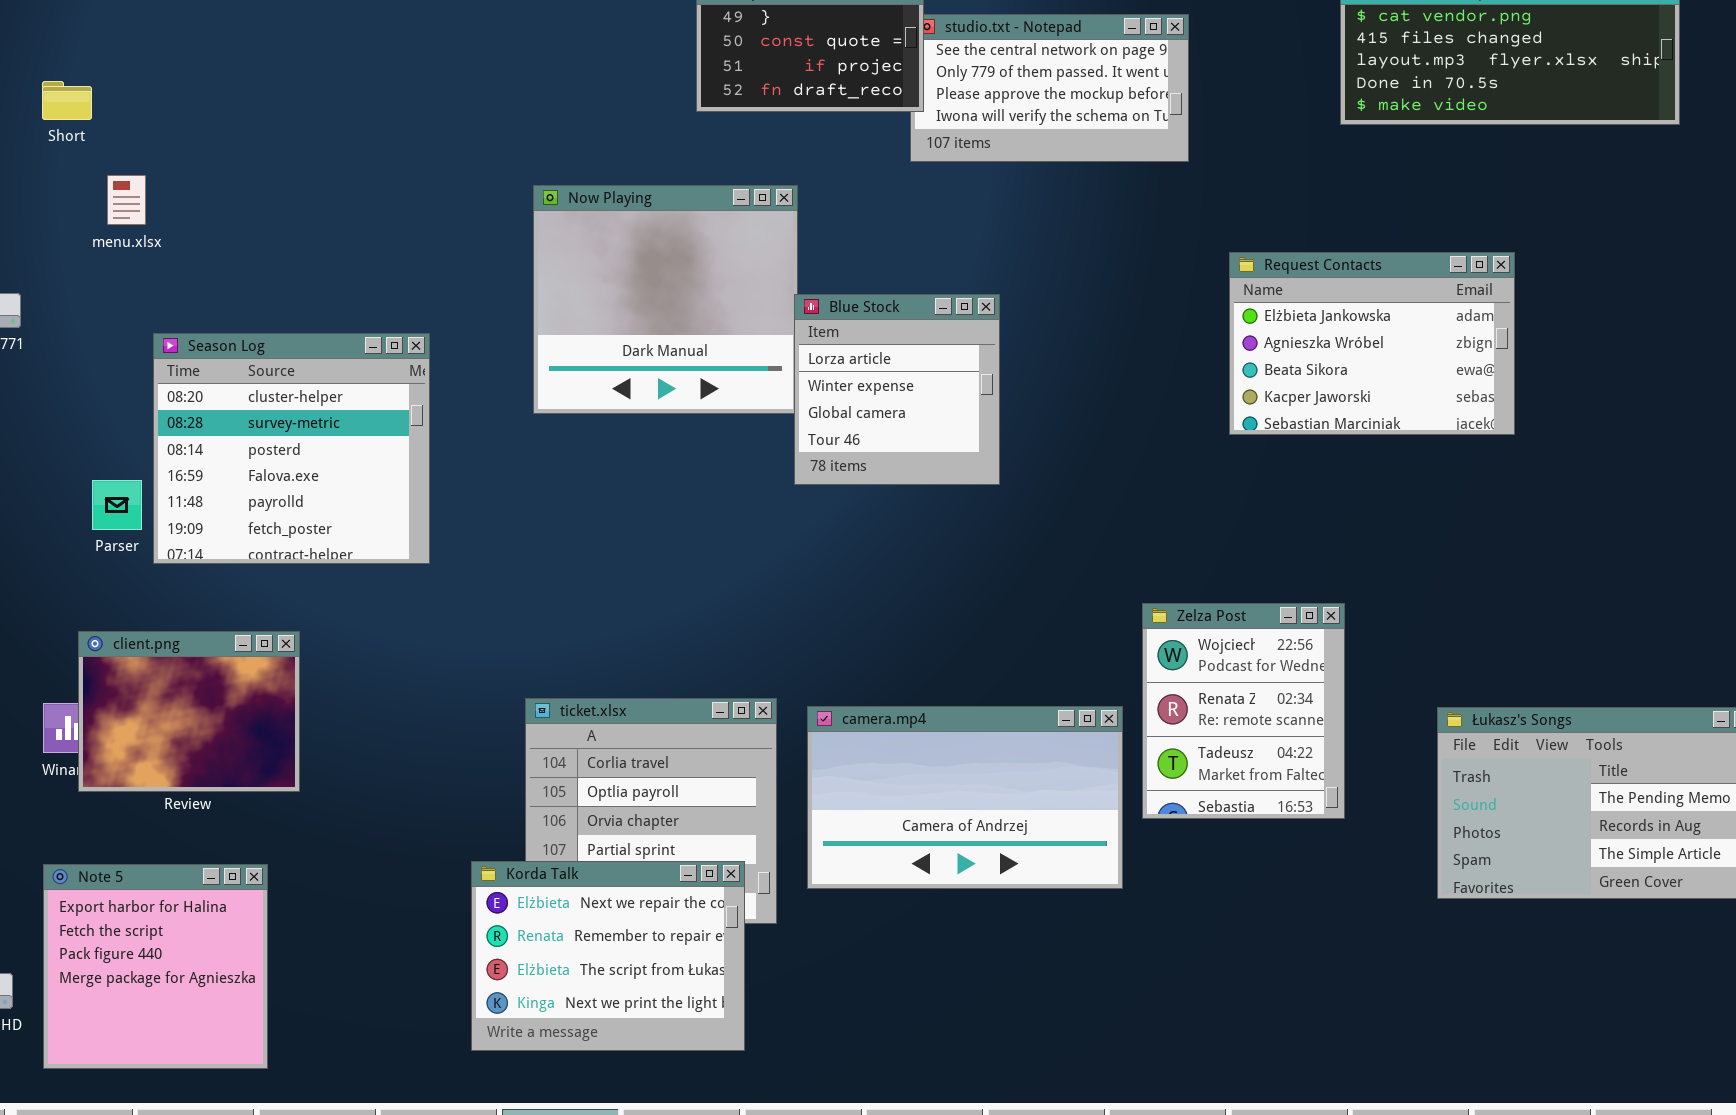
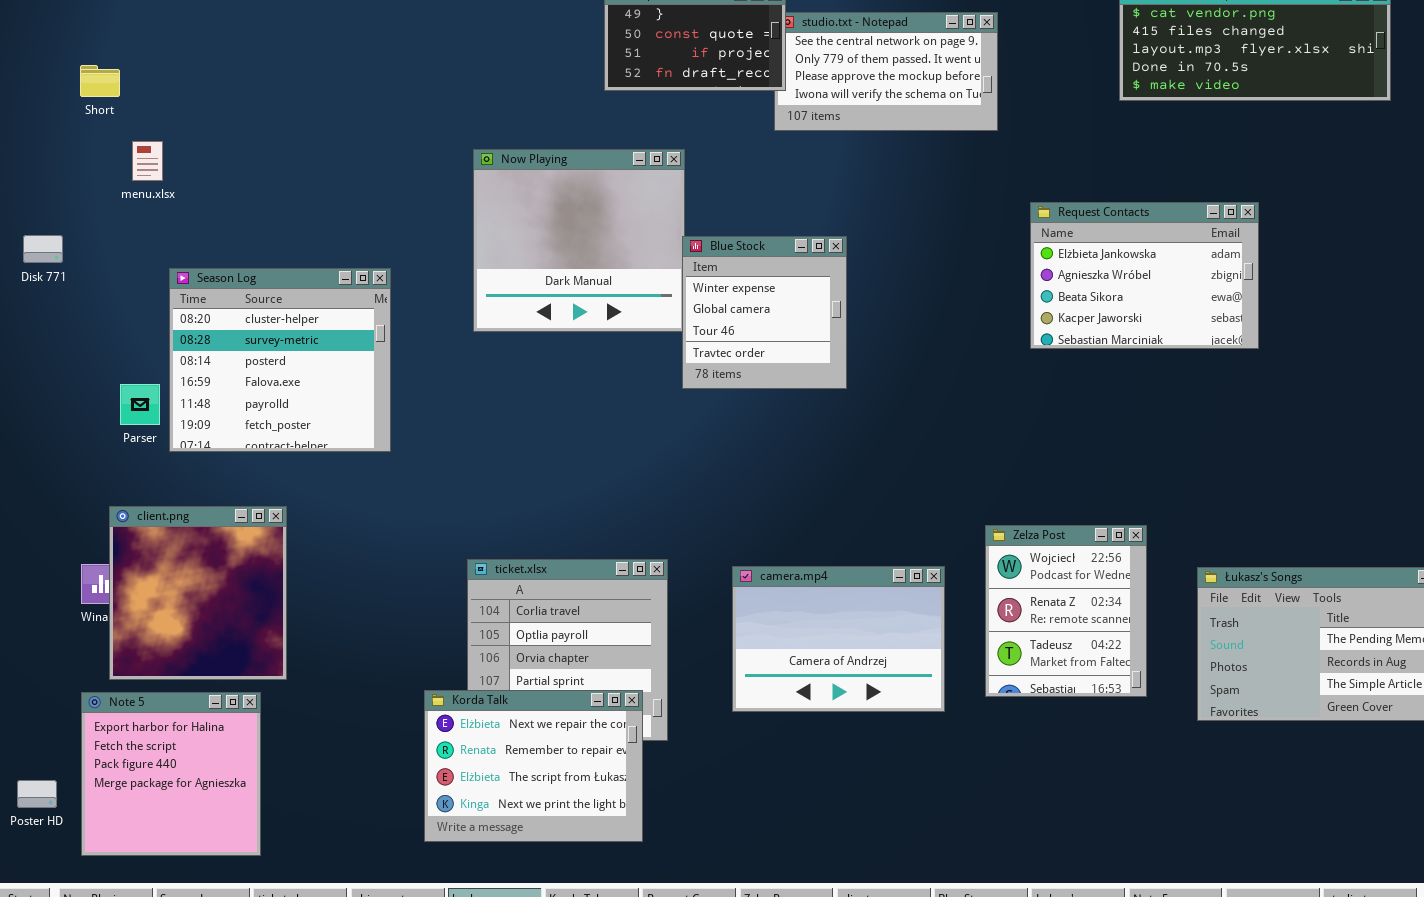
Blue Stock: [794,294,1000,485] -> [682,236,847,389], scrolled down 1 row
Zelza Post: [1142,603,1345,819] -> [985,525,1147,697], moved
client.png: [78,631,300,792] -> [109,506,287,680], resized
camera.mp4: [807,706,1123,889] -> [732,566,945,712], resized

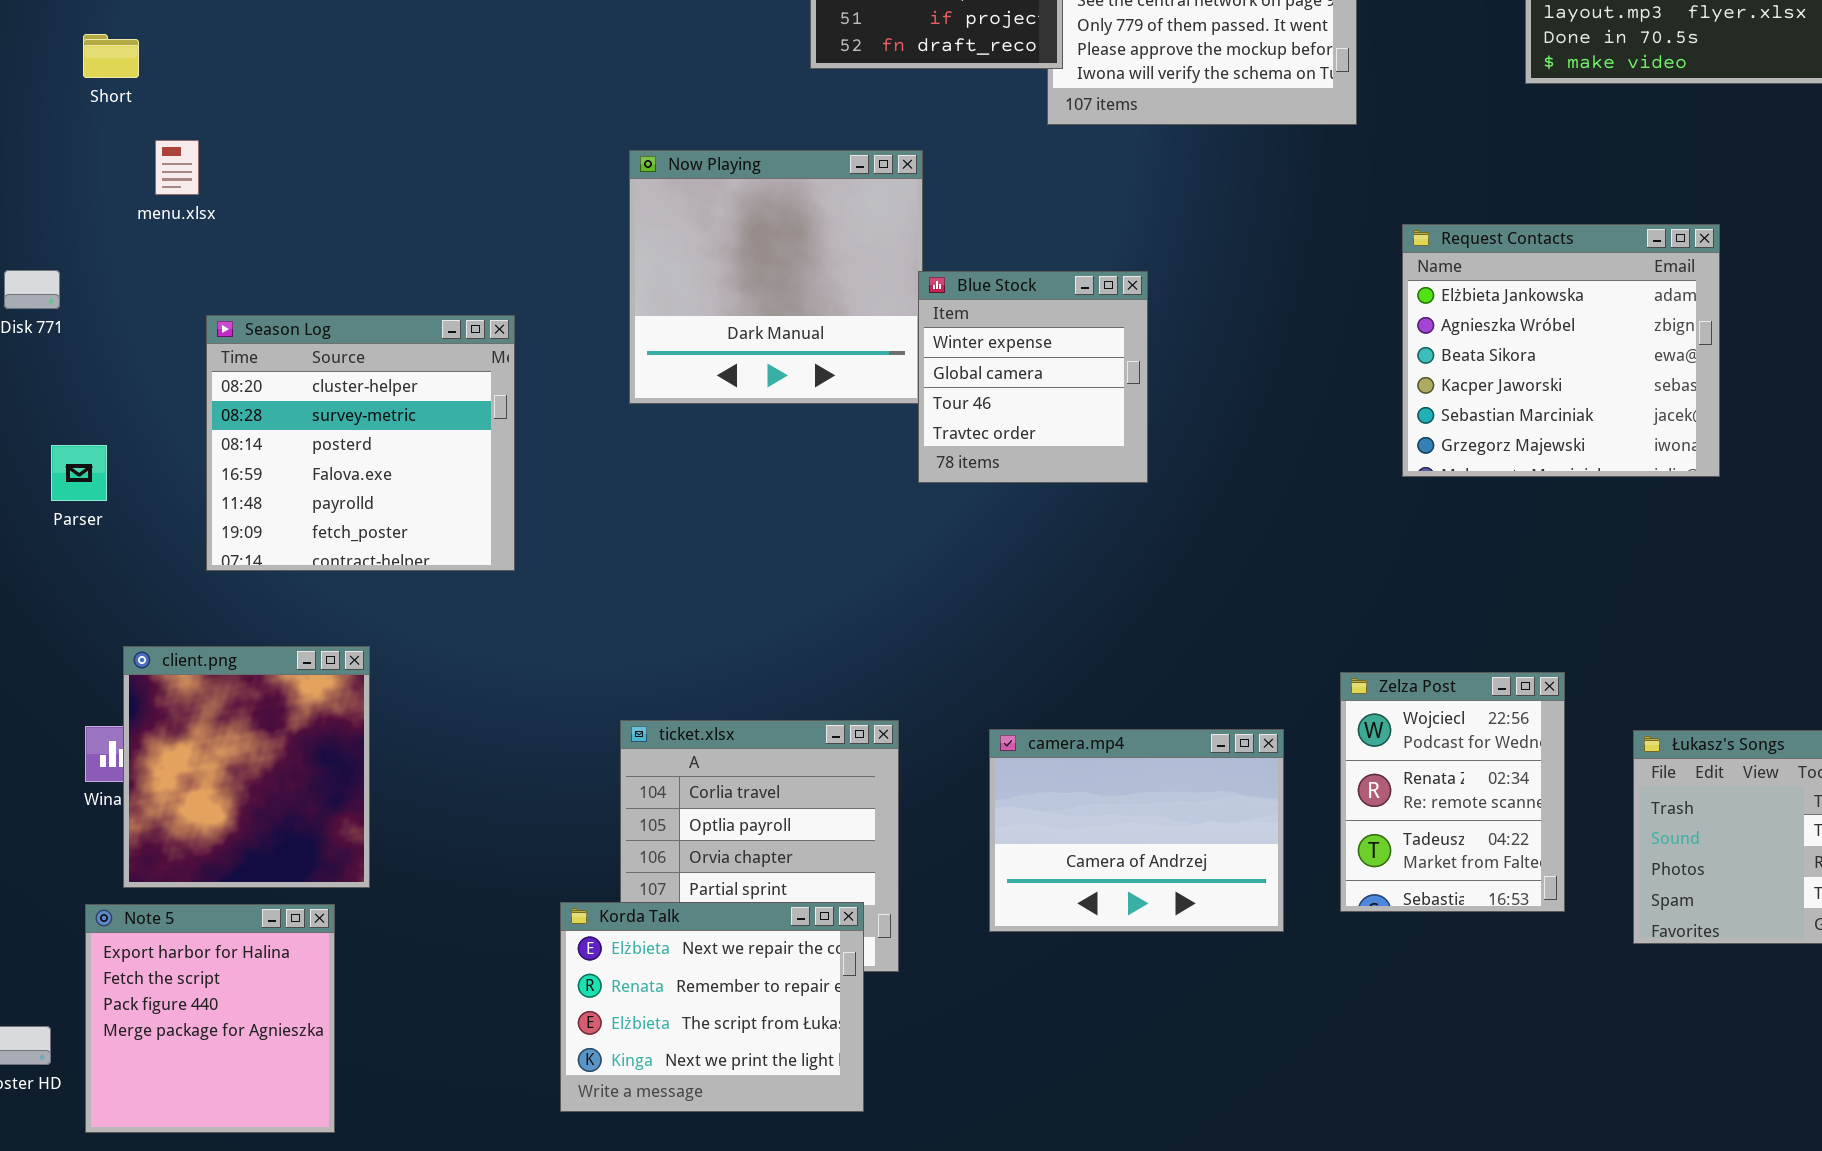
Request Contacts: [1030,202,1259,349] -> [1402,224,1720,477], resized
Parser: [120,384,160,425] -> [51,445,107,501], moved

